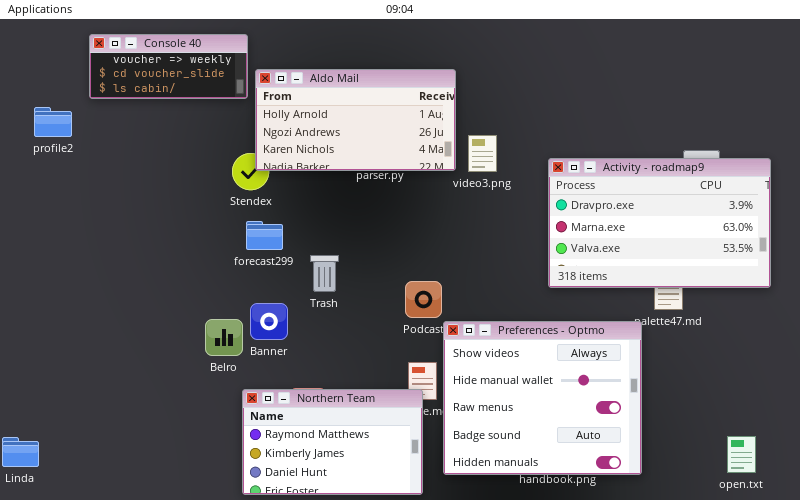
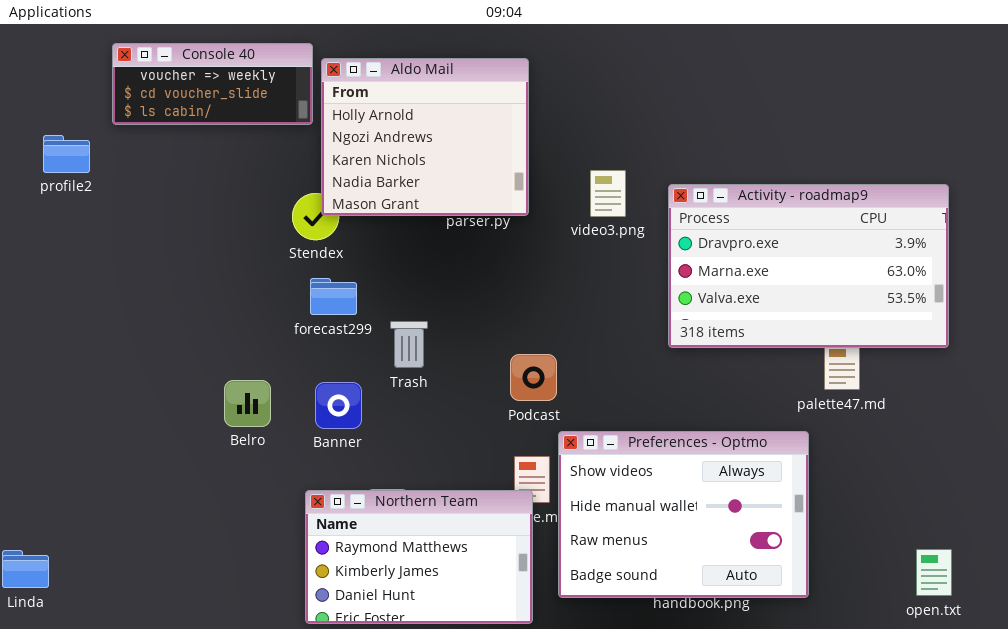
Aldo Mail: [255,69,456,171] -> [321,58,529,216], resized
Activity - roadmap9: [548,158,771,288] -> [668,184,949,348], moved
Belro: [205,319,243,356] -> [224,380,271,427], moved
Preferences - Optmo: [443,321,642,475] -> [558,431,809,598], resized

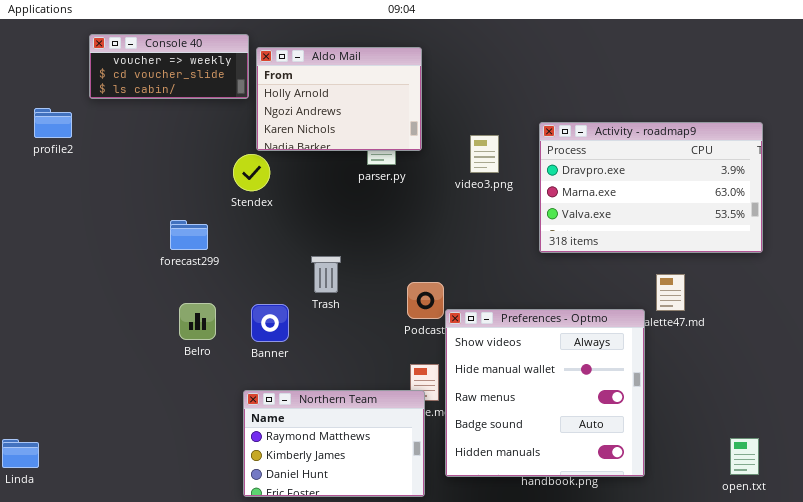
Aldo Mail: [321,58,529,216] -> [256,47,422,151], resized
Activity - roadmap9: [668,184,949,348] -> [539,122,763,253], moved
forecast299: [310,278,357,315] -> [170,220,208,250], moved
Preferences - Optmo: [558,431,809,598] -> [445,309,645,477], resized

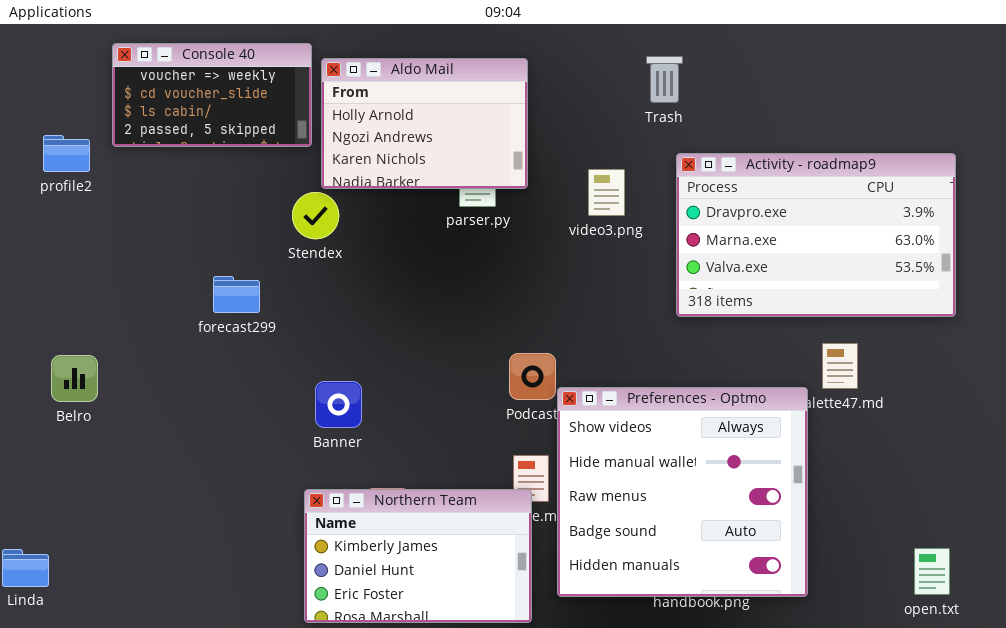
Console 40: [89,34,249,99] -> [112,43,312,147], resized
Trash: [311,256,341,293] -> [646,56,683,103], moved
Belro: [179,303,216,340] -> [51,355,98,402], moved
Northern Team: [243,390,425,497] -> [304,489,532,623], scrolled down 1 row

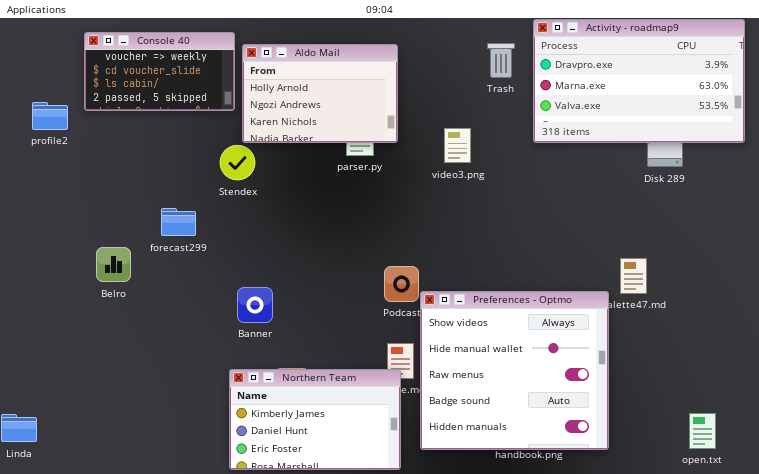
Activity - roadmap9: [676,153,956,317] -> [533,19,745,143], moved
Belro: [51,355,98,402] -> [96,247,131,282], moved

